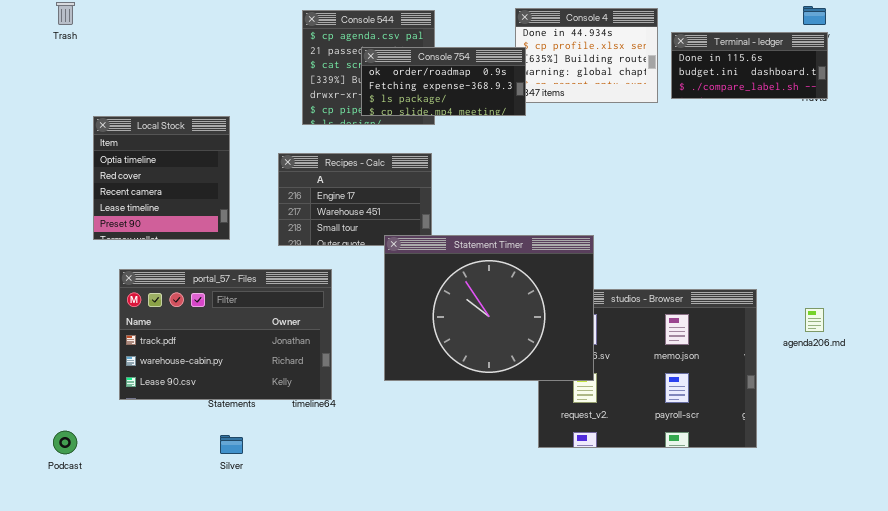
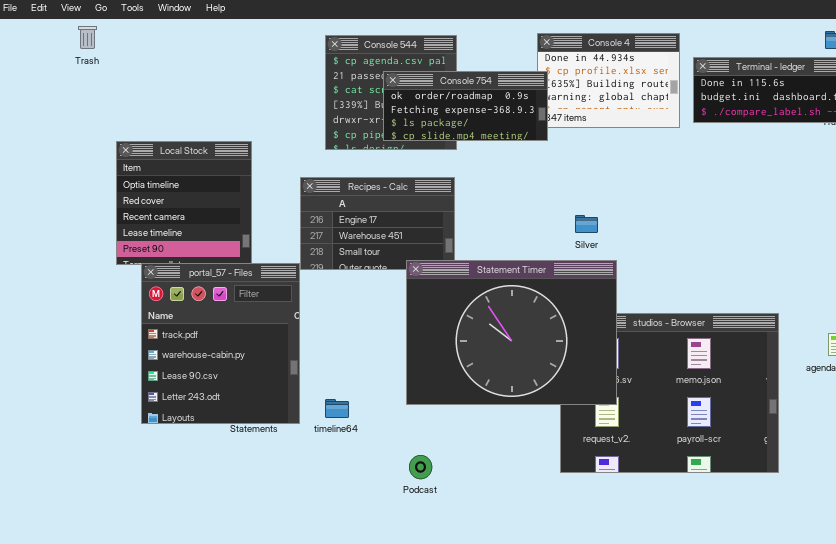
portal_57 - Files: [119,269,332,400] -> [141,263,300,424], resized
Podcast: [53,431,77,454] -> [409,455,432,479], moved
Silver: [220,435,243,454] -> [575,215,598,233], moved

